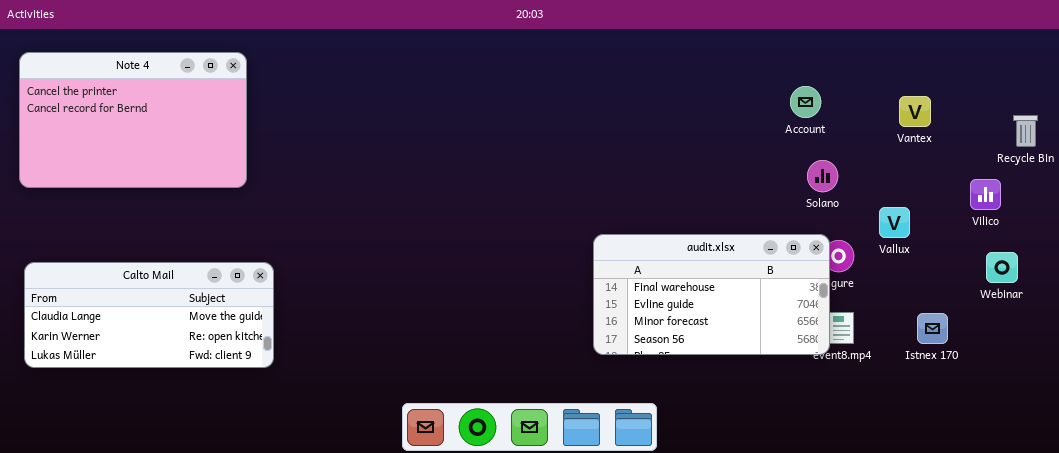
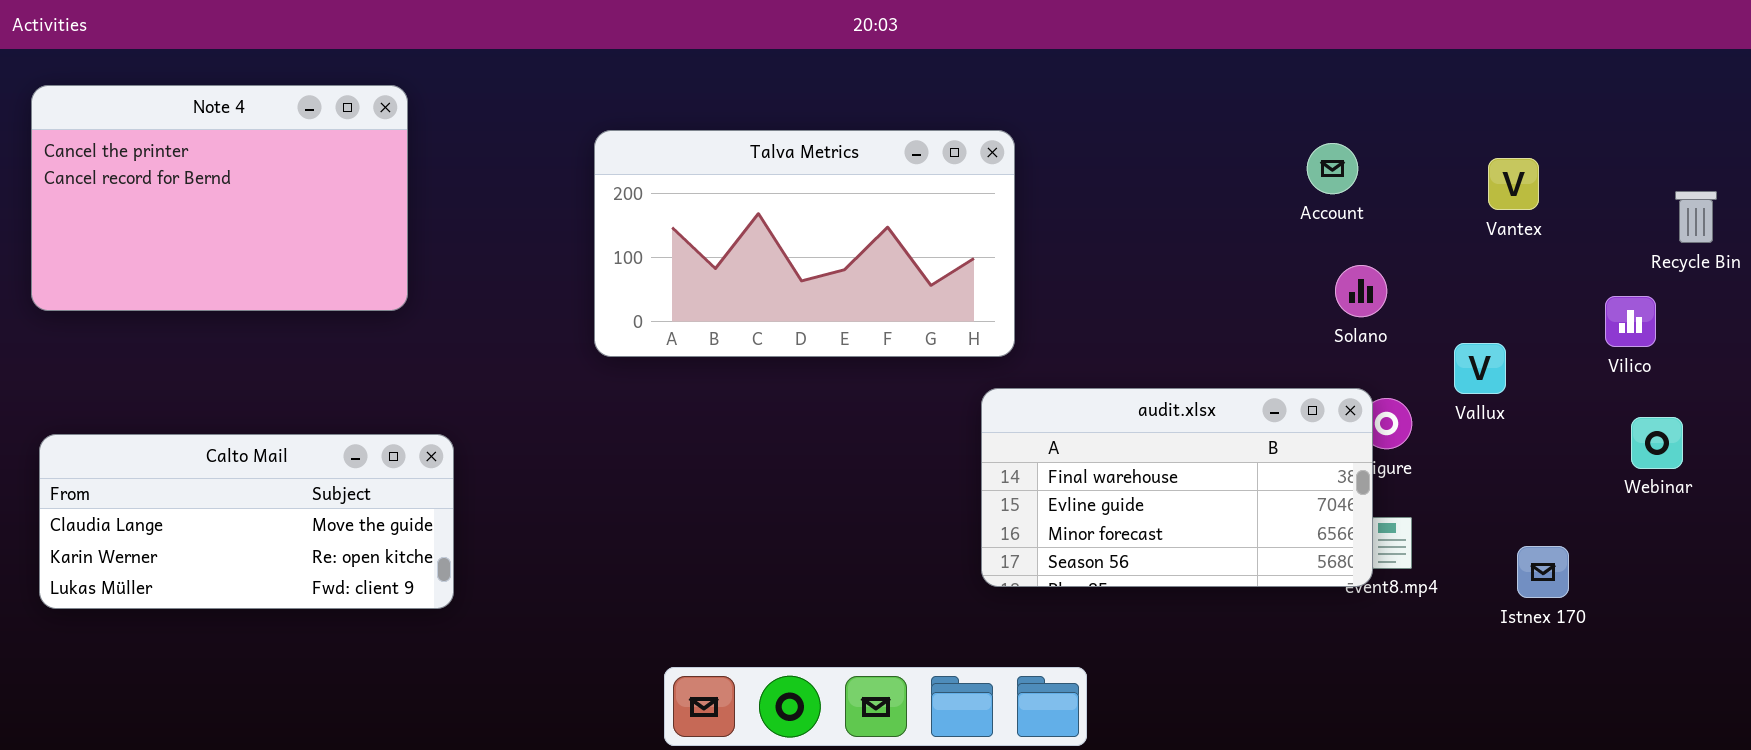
Talva Metrics: none -> [594,130,1015,357], opened
Istnex 170: [917,313,948,344] -> [1517,546,1569,598], moved

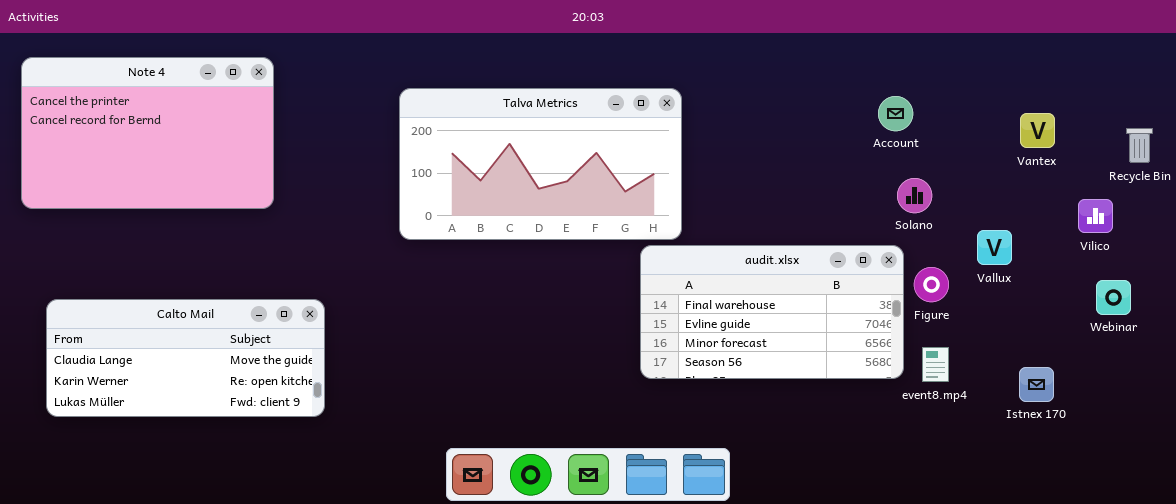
Vantex: [1488,158,1539,210] -> [1020,113,1055,148], moved
audit.xlsx: [981,388,1373,587] -> [640,245,904,379], moved
Calto Mail: [39,434,454,609] -> [46,299,325,417], moved

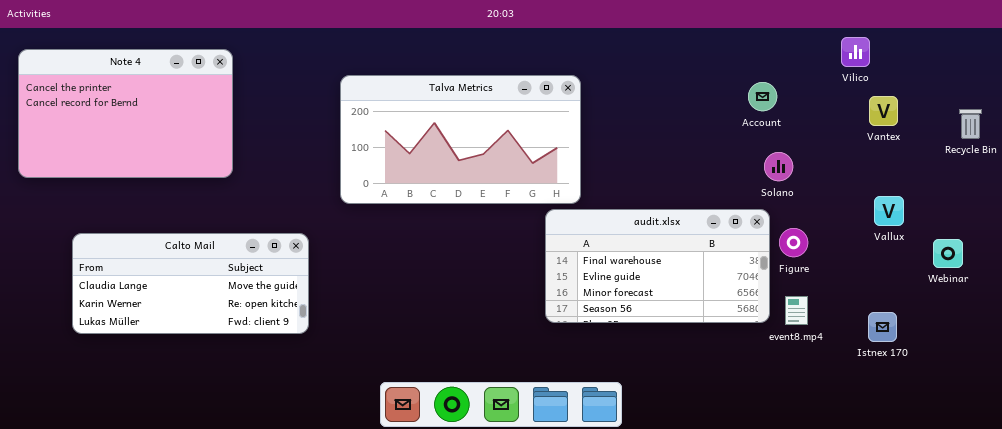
Vilico: [1078,199,1113,233] -> [841,37,870,67], moved
Vallux: [977,230,1012,265] -> [874,196,904,226], moved
Calto Mail: [46,299,325,417] -> [72,233,309,334], moved

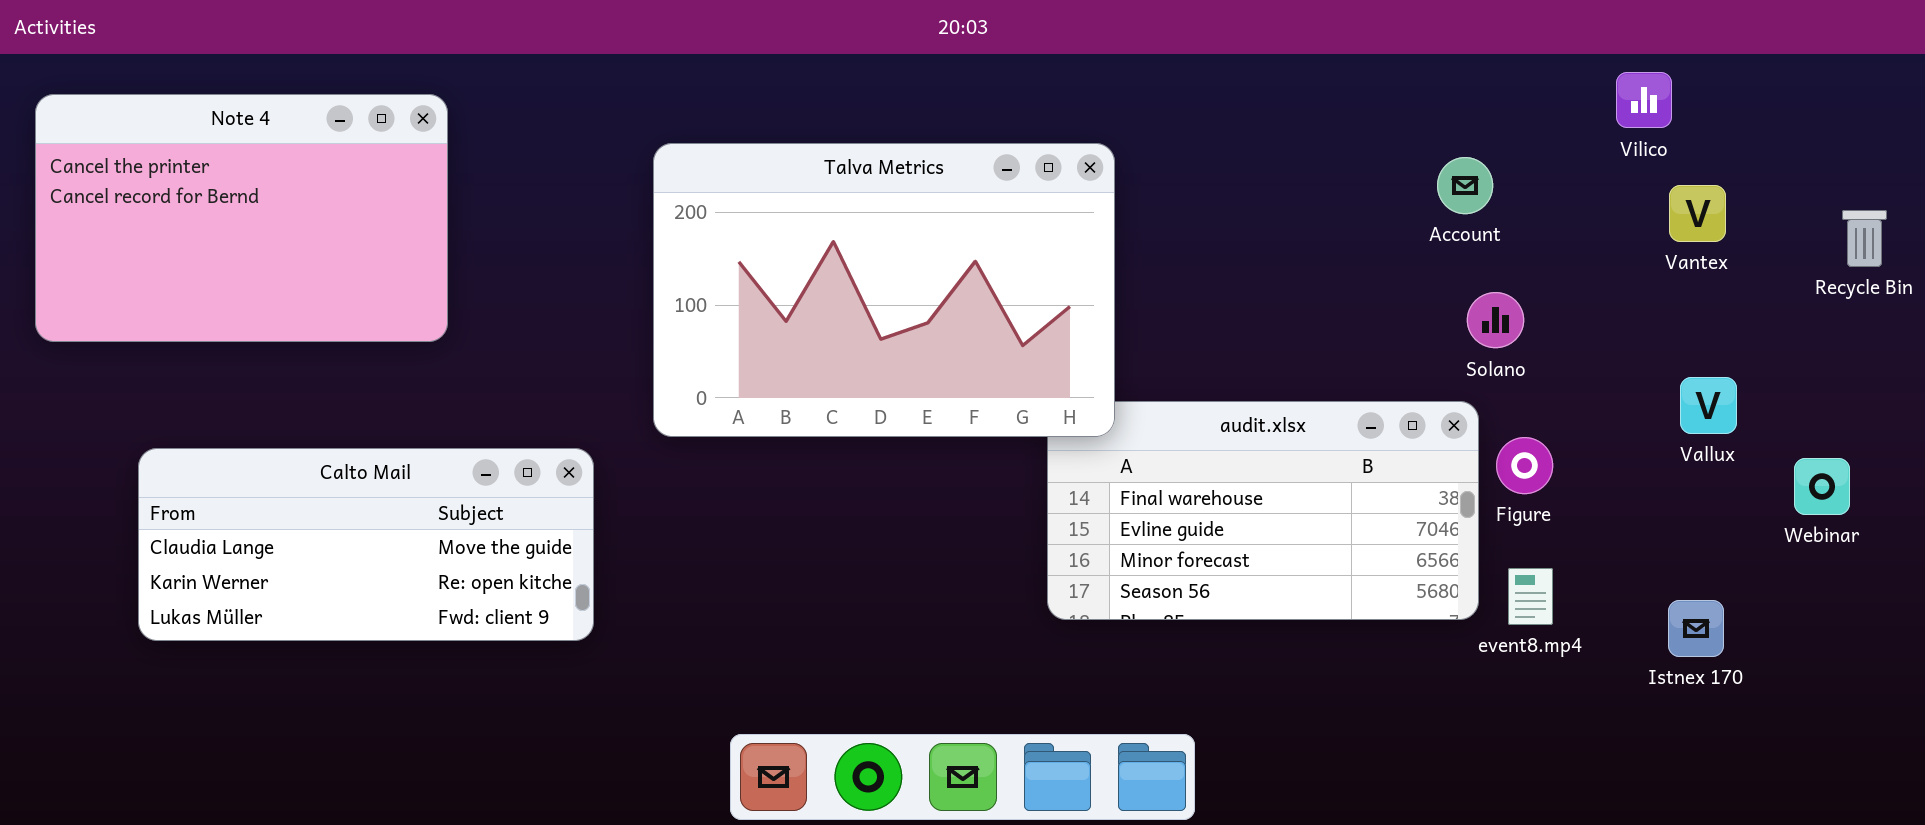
Talva Metrics: [340,75,581,204] -> [653,143,1115,437], resized

